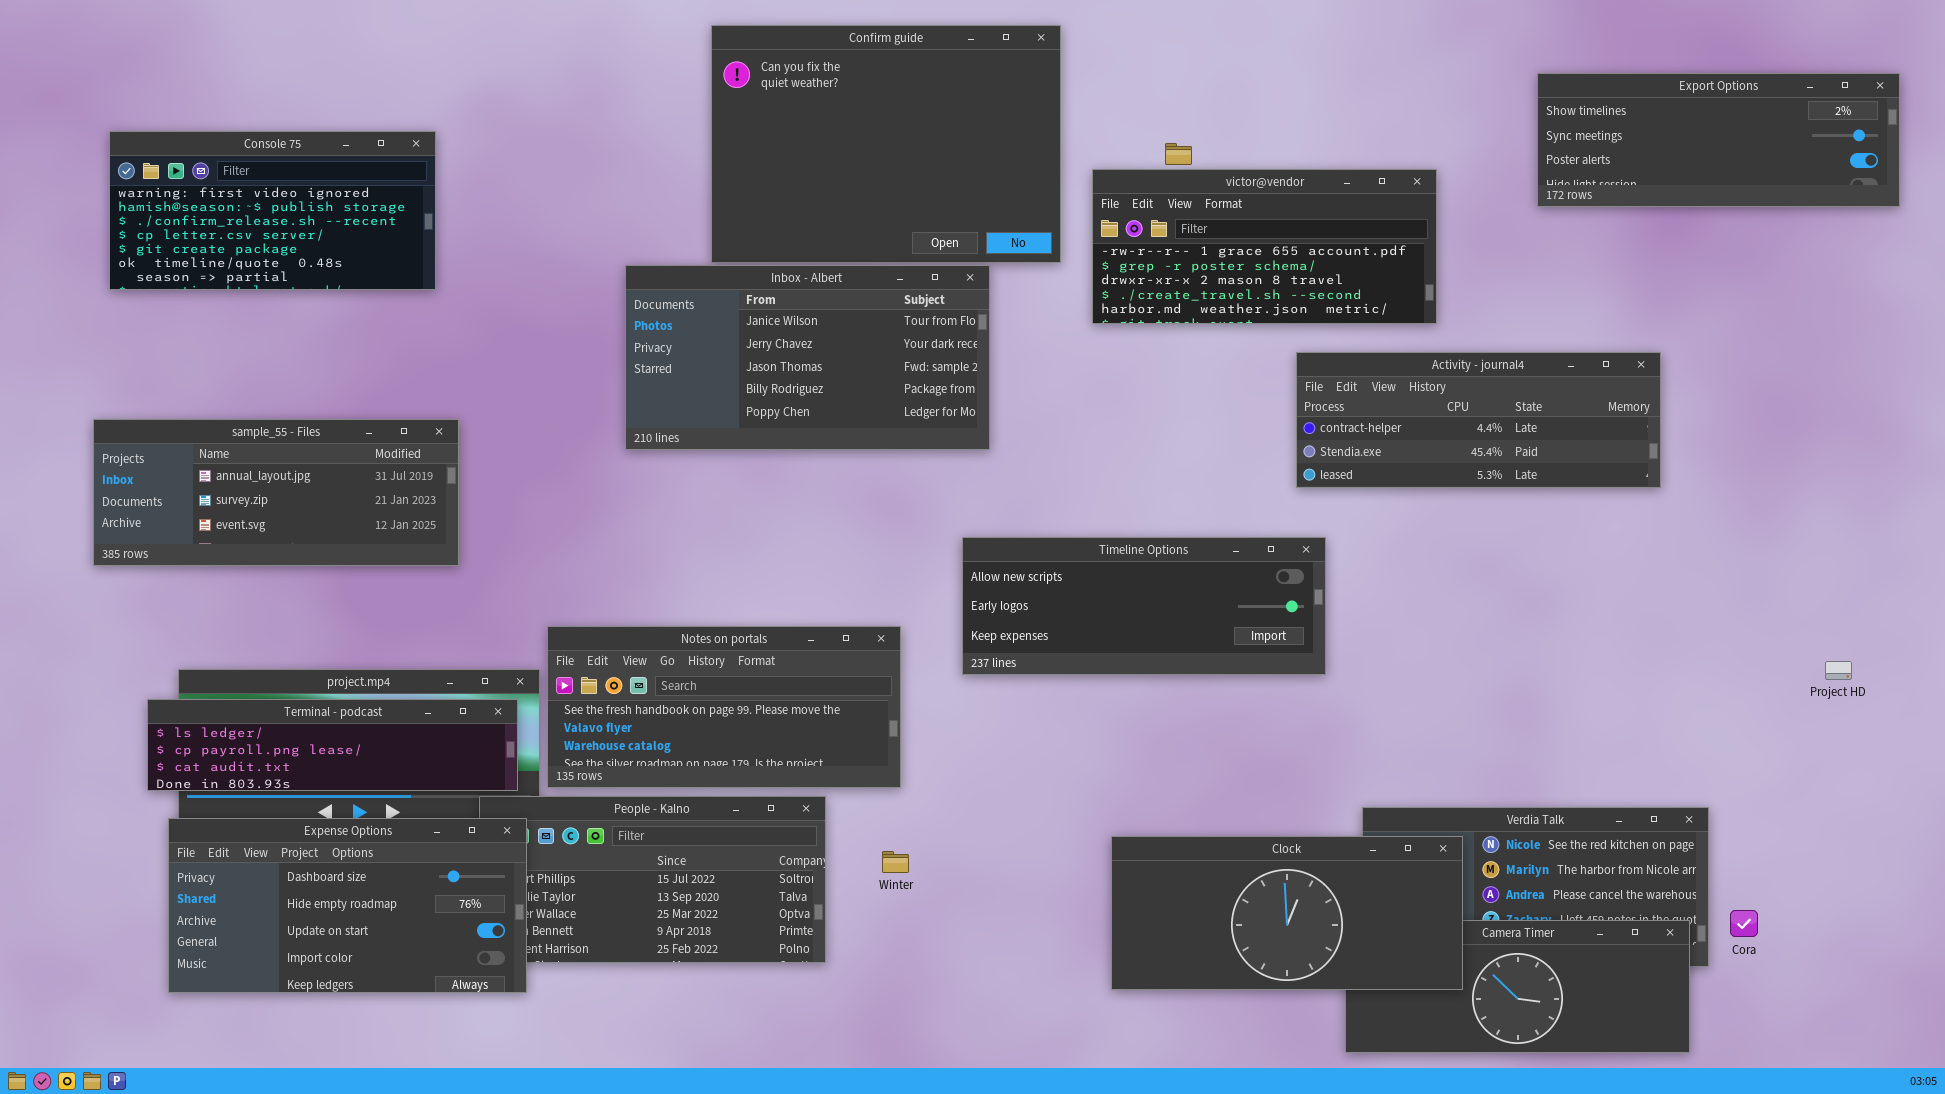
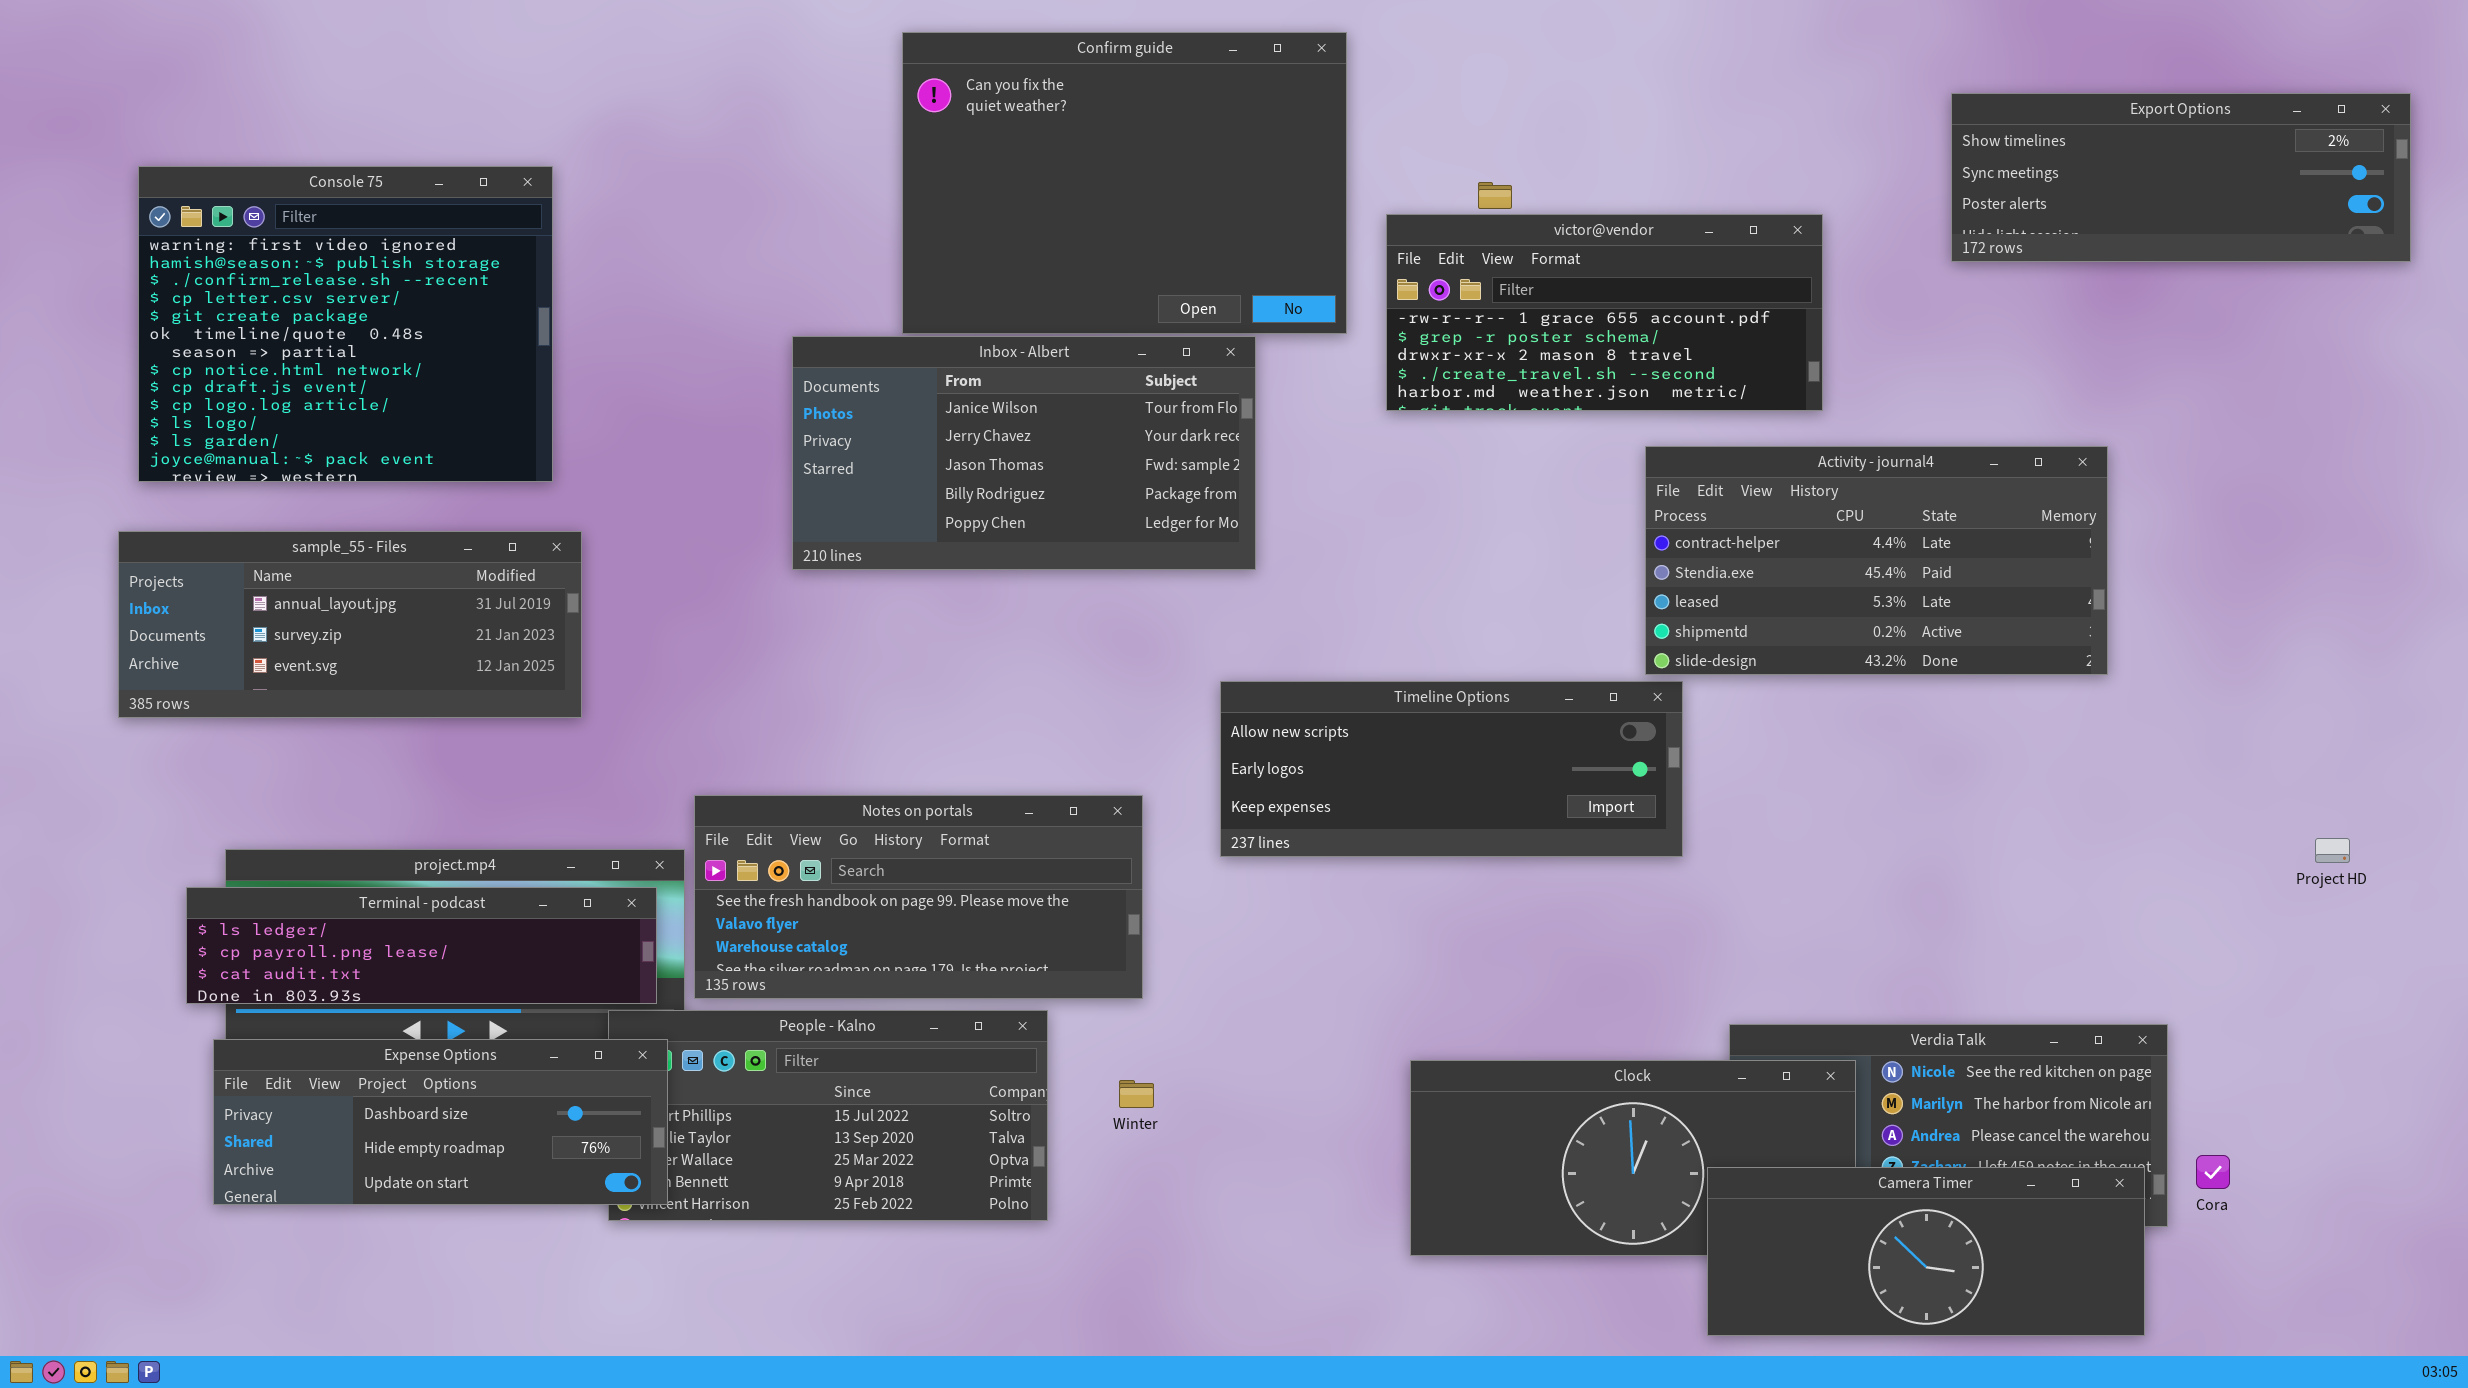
Console 75: [109,131,436,290] -> [138,166,553,482], resized
Activity - journal4: [1296,352,1661,488] -> [1645,446,2108,675], resized
Expense Options: [168,818,527,993] -> [213,1039,668,1205], resized
Camera Timer: [1345,920,1690,1053] -> [1707,1167,2145,1336], raised

